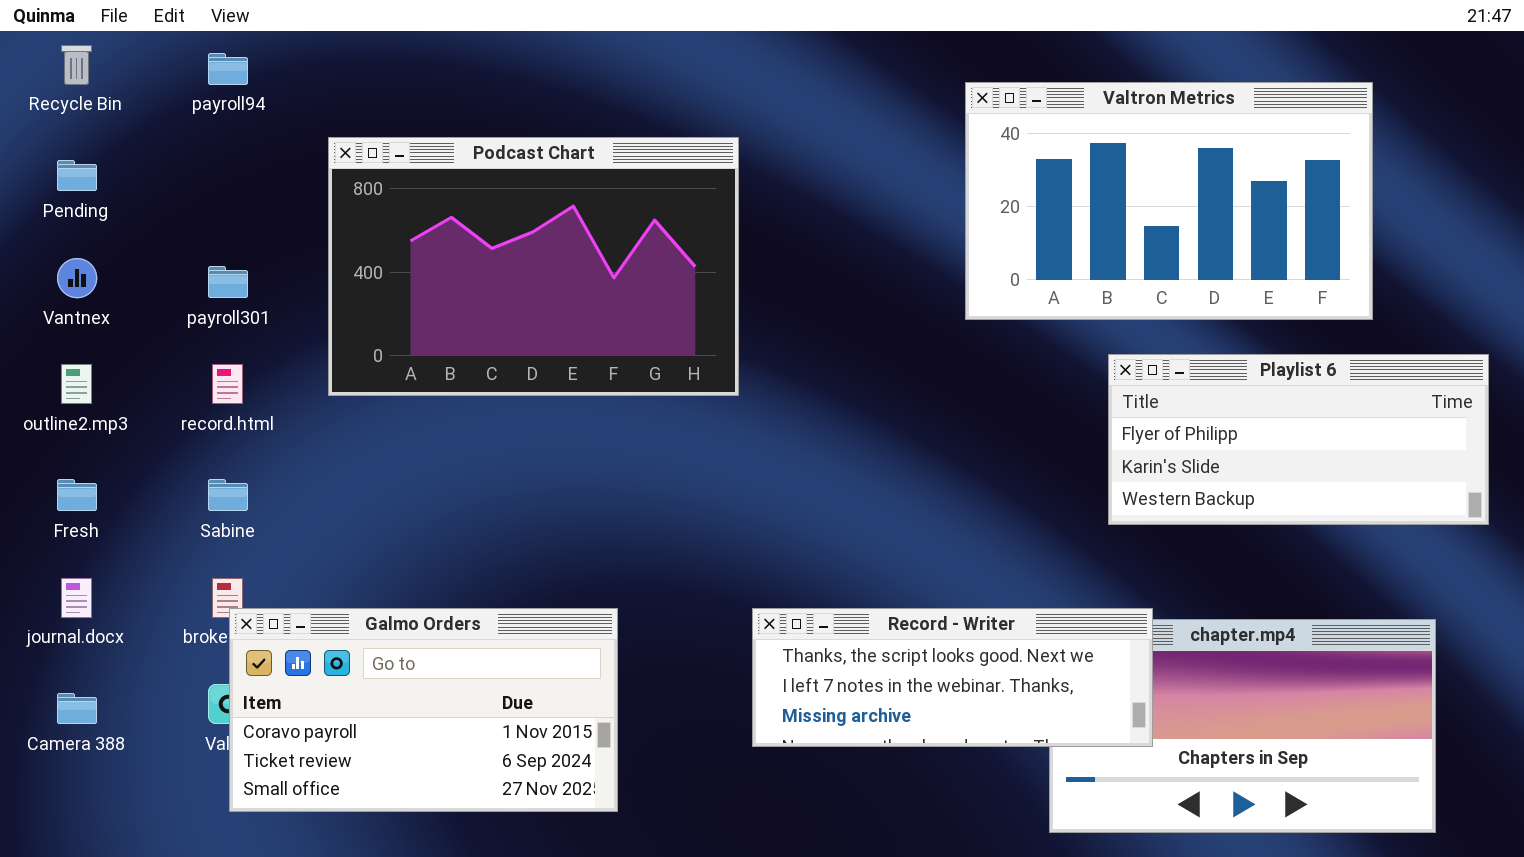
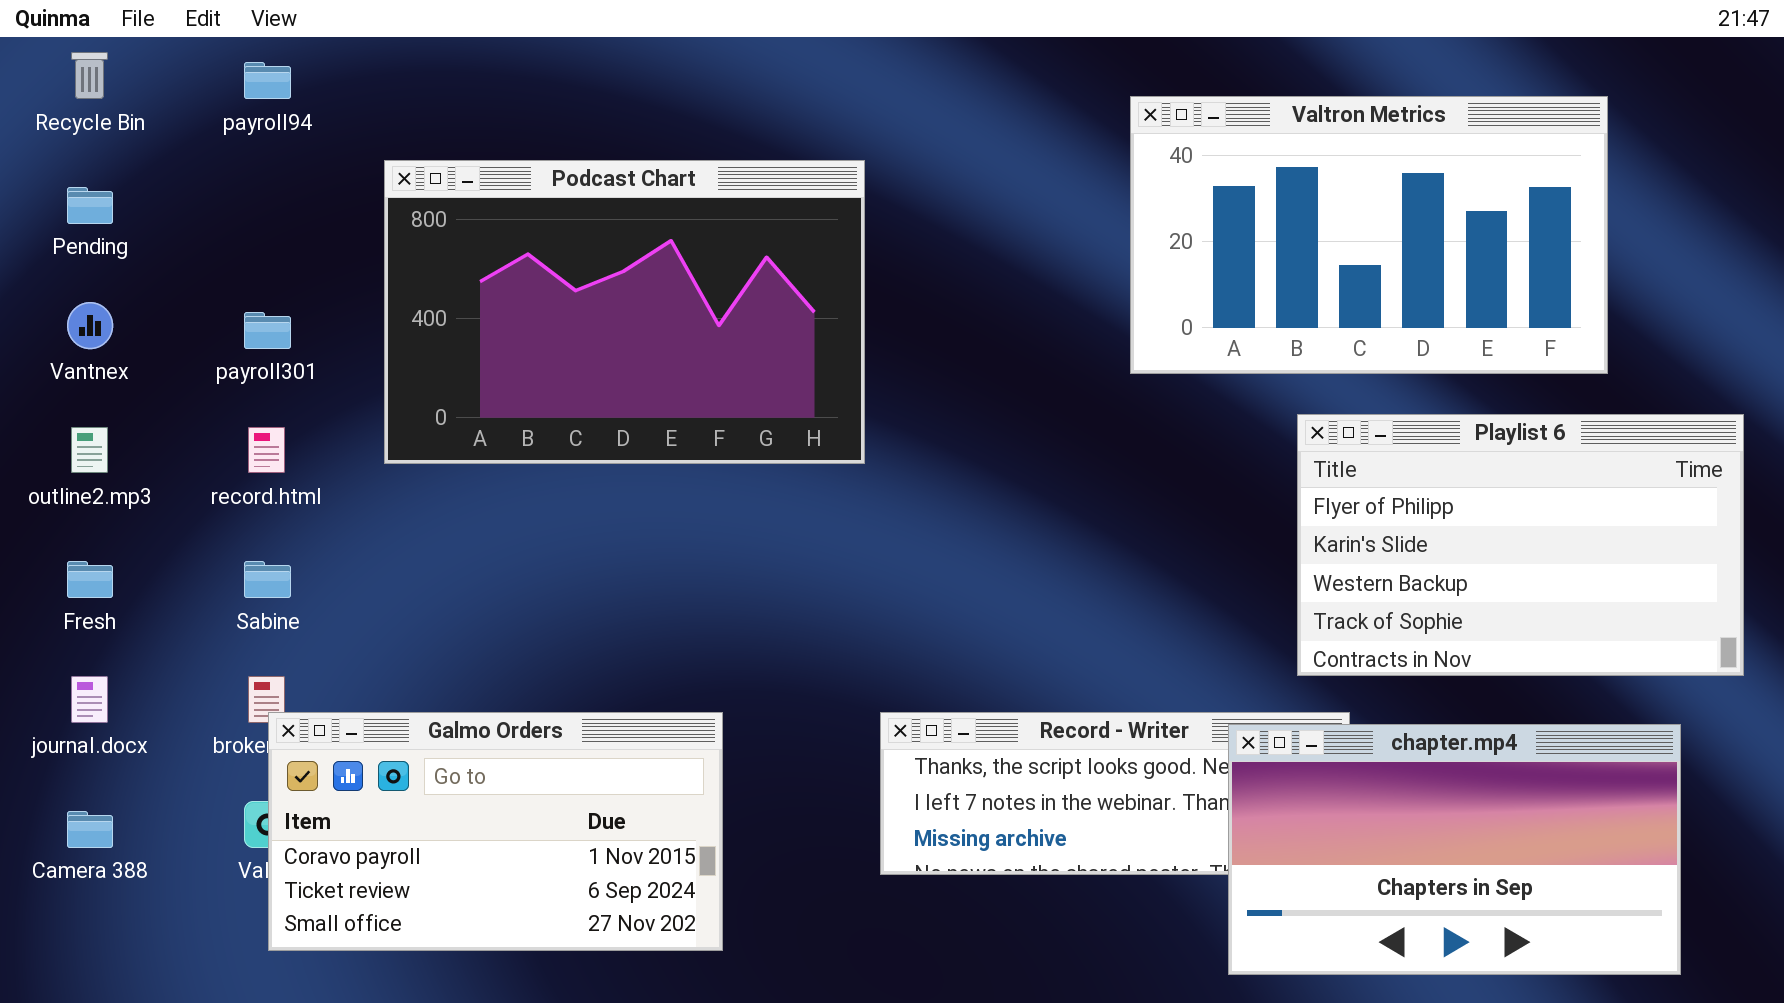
Playlist 6: [1108,354,1489,525] -> [1297,414,1744,676], resized
chapter.mp4: [1049,619,1436,833] -> [1228,724,1681,975], raised

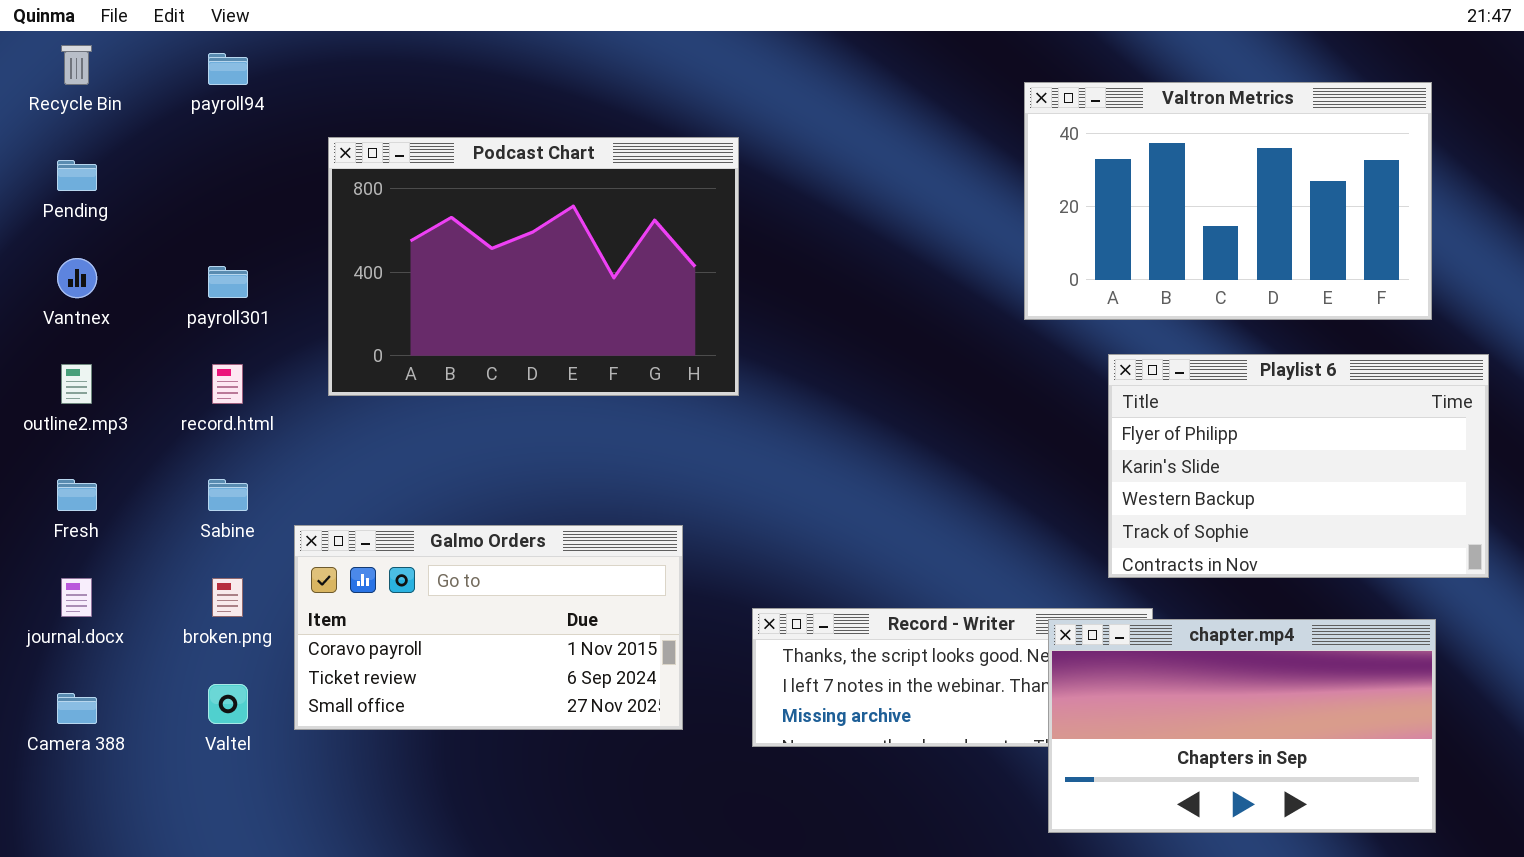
Valtron Metrics: [1130,96,1608,374] -> [1024,82,1432,320], moved
Galmo Orders: [268,712,723,951] -> [294,525,683,730], moved

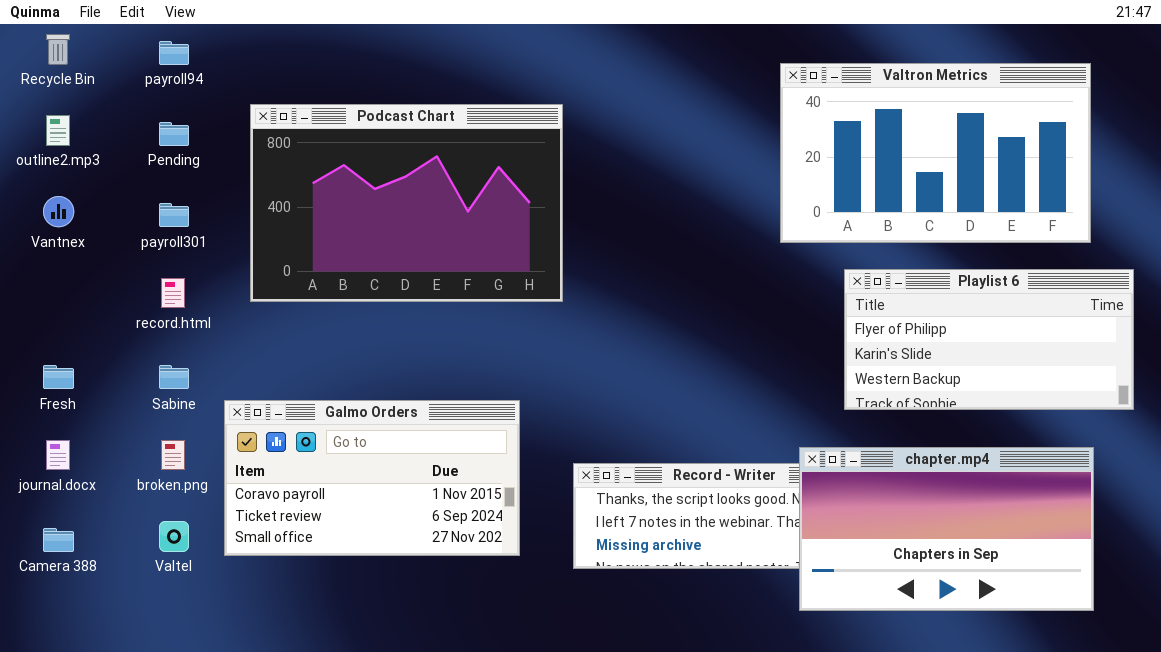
Pending: [57,160,97,191] -> [159,122,189,146], moved
Playlist 6: [1108,354,1489,578] -> [844,269,1134,410], resized
outline2.mp3: [61,364,92,404] -> [46,115,70,146], moved
chapter.mp4: [1048,619,1436,833] -> [799,447,1094,611], moved

